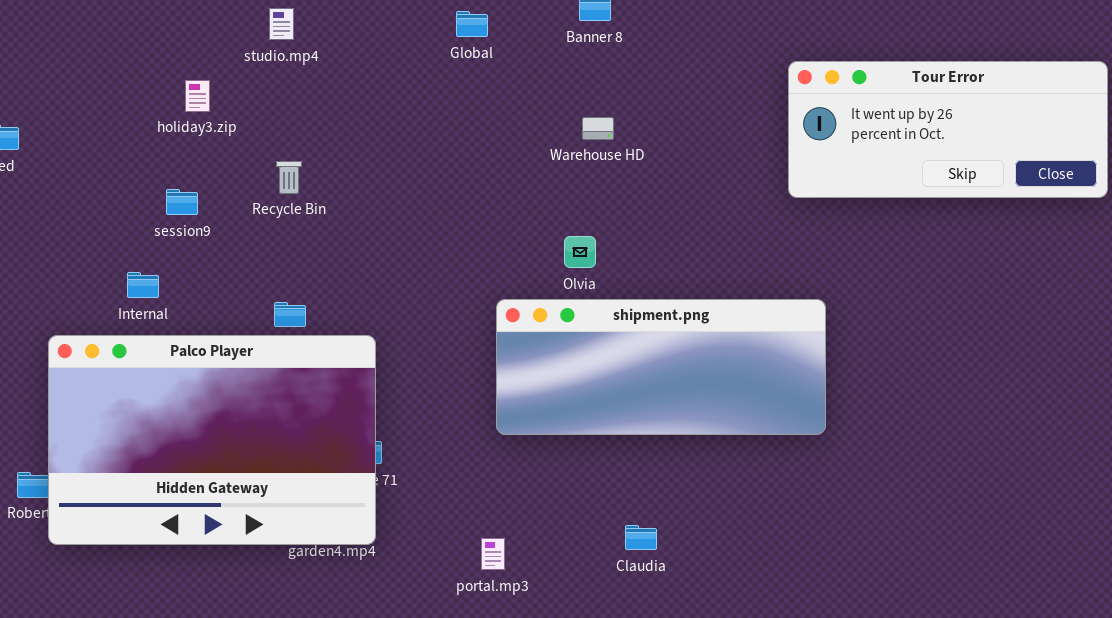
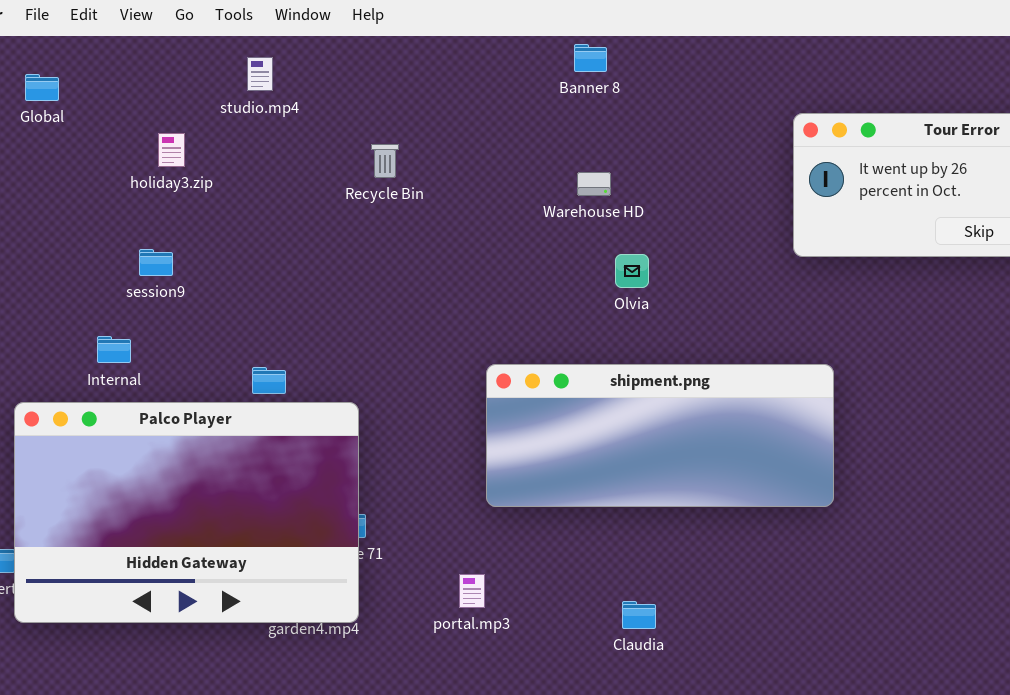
Global: [456,11,488,37] -> [25,74,59,101], moved
Recycle Bin: [276,161,302,194] -> [371,144,399,178], moved
Olvia: [564,236,596,268] -> [615,254,649,288], moved
portal.mp3: [481,538,505,570] -> [459,574,485,608], moved

